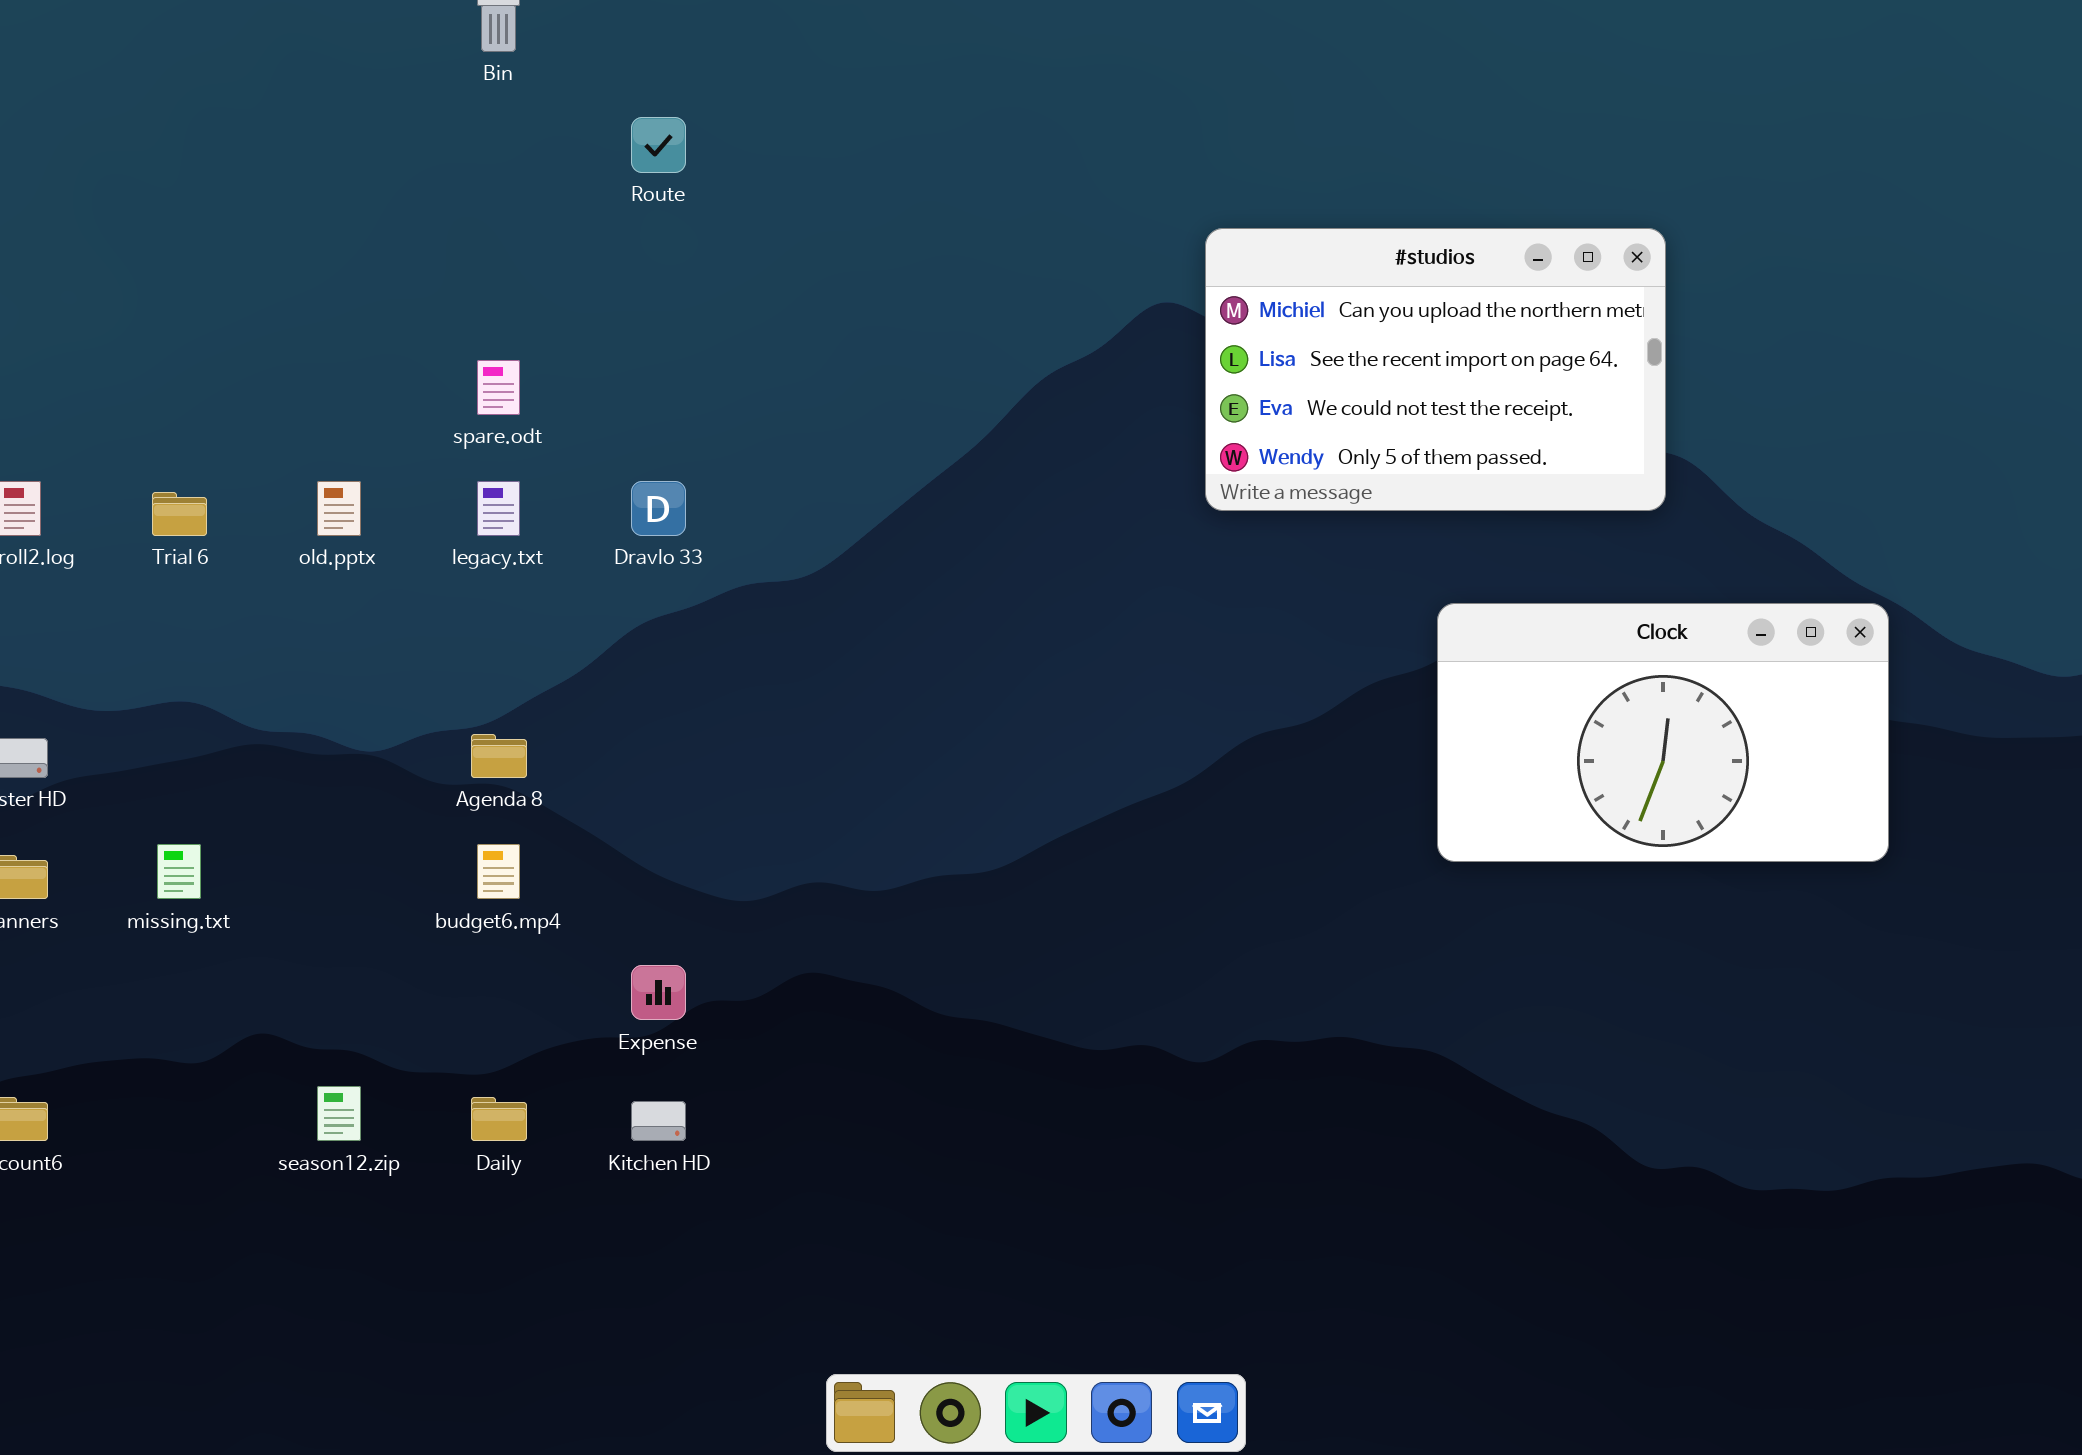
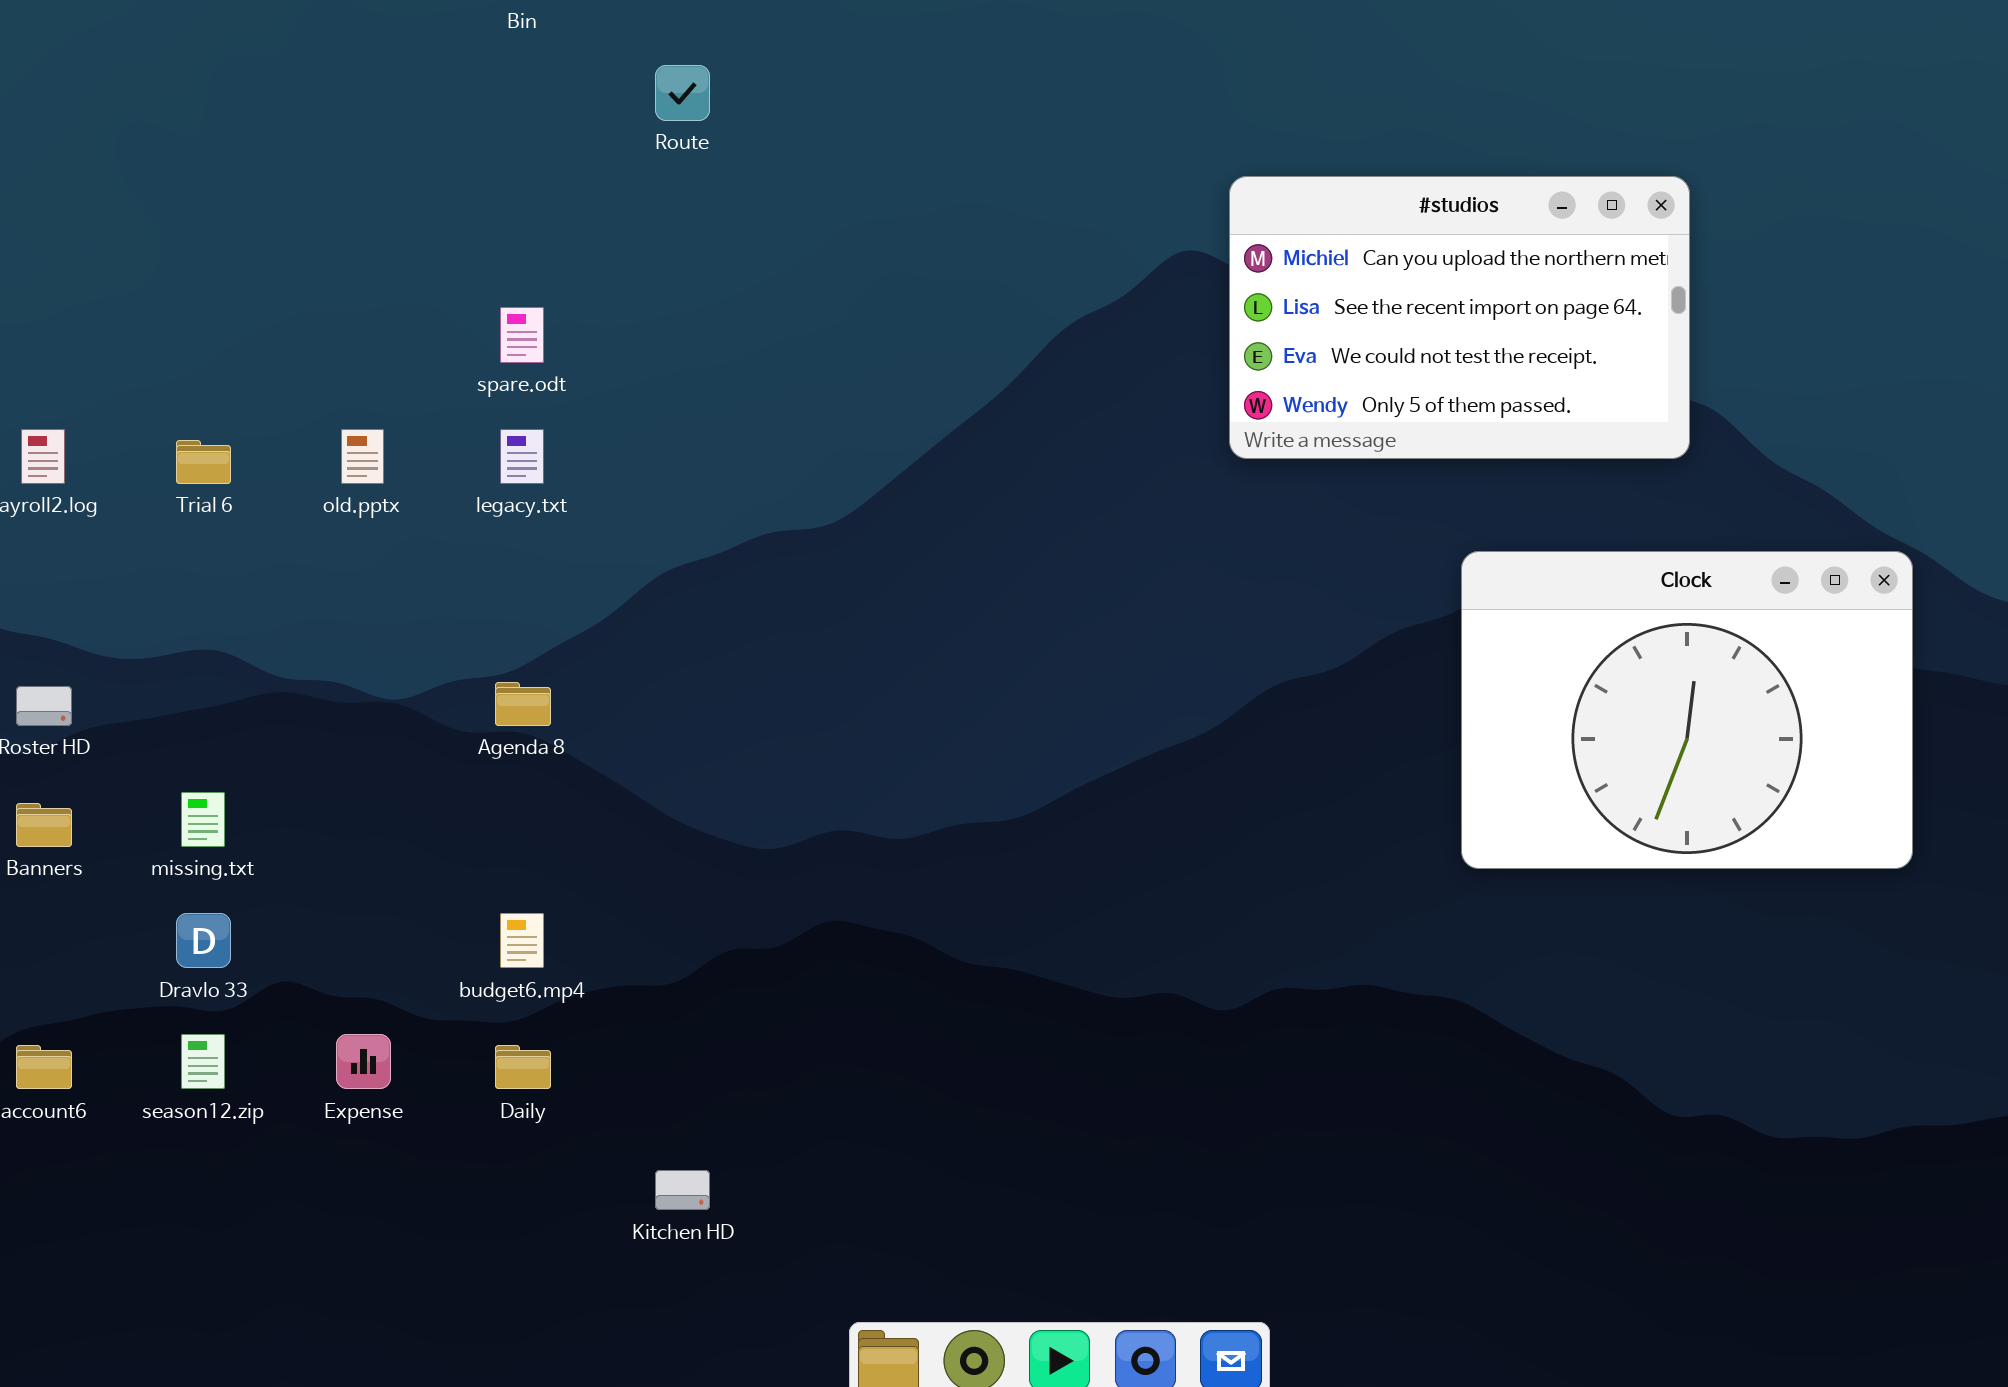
Dravlo 33: [631,481,686,536] -> [176,913,231,968], moved
Clock: [1437,603,1889,862] -> [1461,551,1913,869], resized
budget6.mp4: [477,844,520,899] -> [500,913,544,968], moved
Expense: [631,965,686,1020] -> [336,1034,391,1089], moved
season12.zip: [317,1086,361,1141] -> [181,1034,225,1089], moved
Kitchen HD: [631,1101,686,1141] -> [655,1170,710,1210], moved

